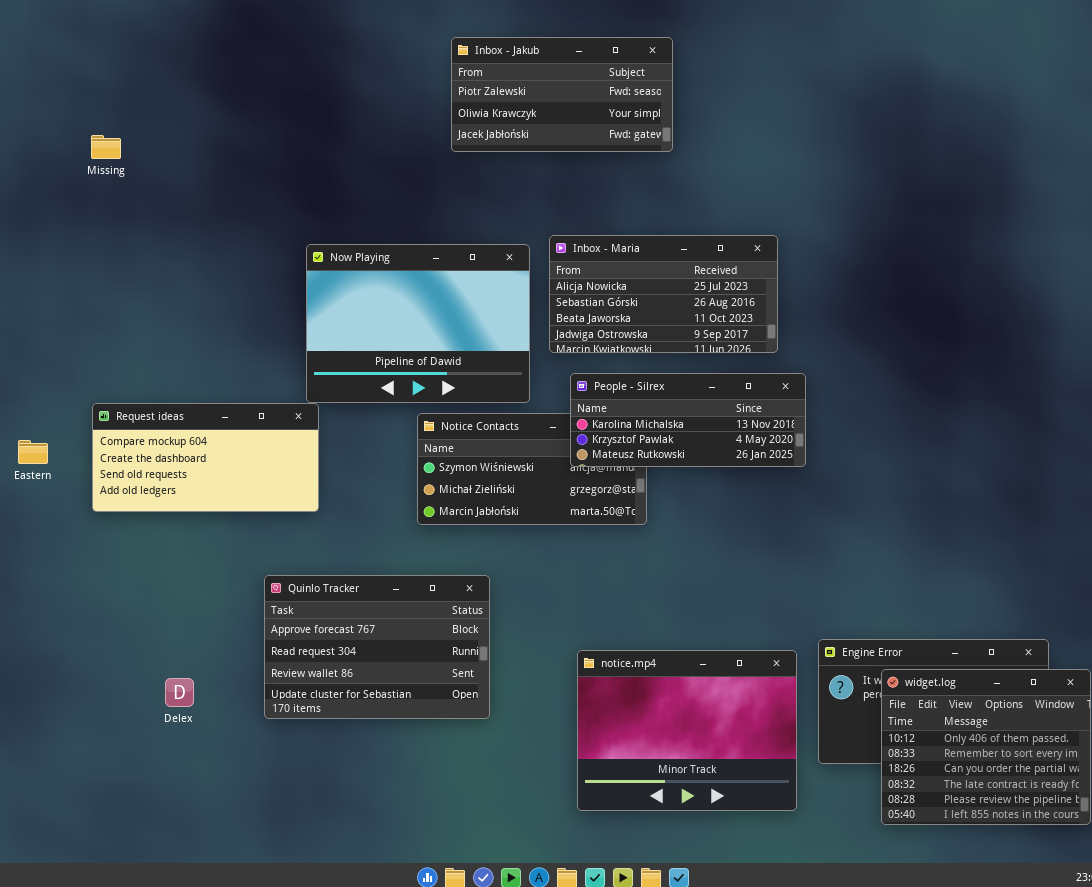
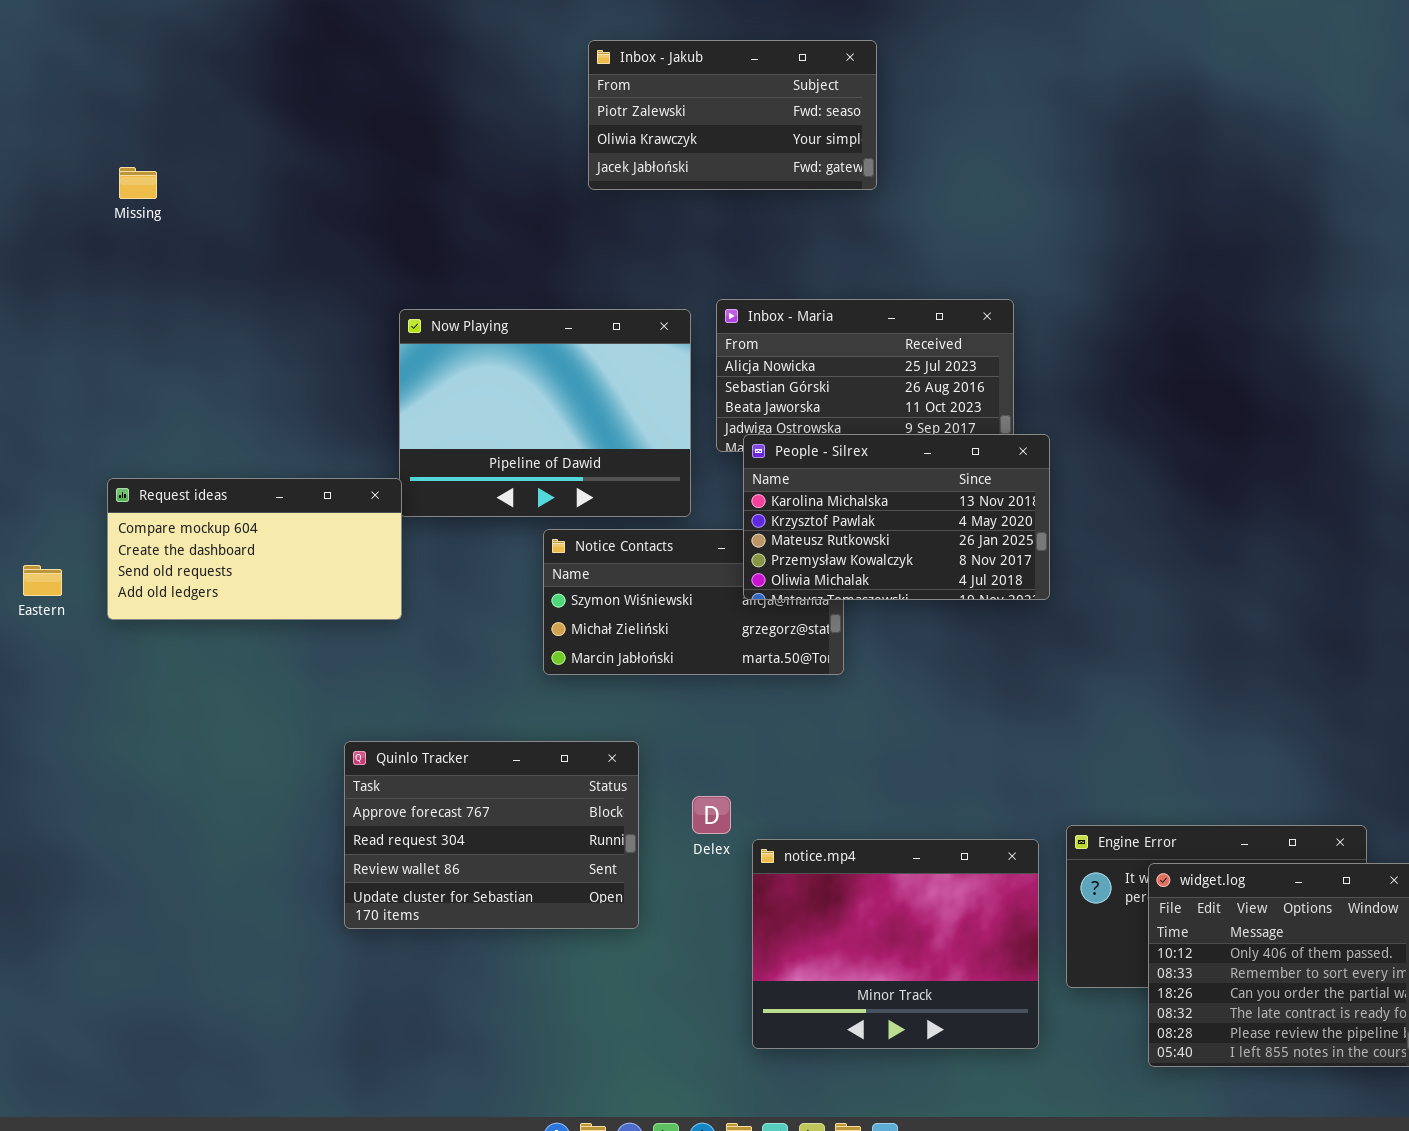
People - Silrex: [570,373,806,467] -> [743,434,1050,600], resized
Request ideas: [92,403,319,512] -> [107,478,402,620], moved
Delex: [165,678,194,707] -> [692,796,731,834], moved

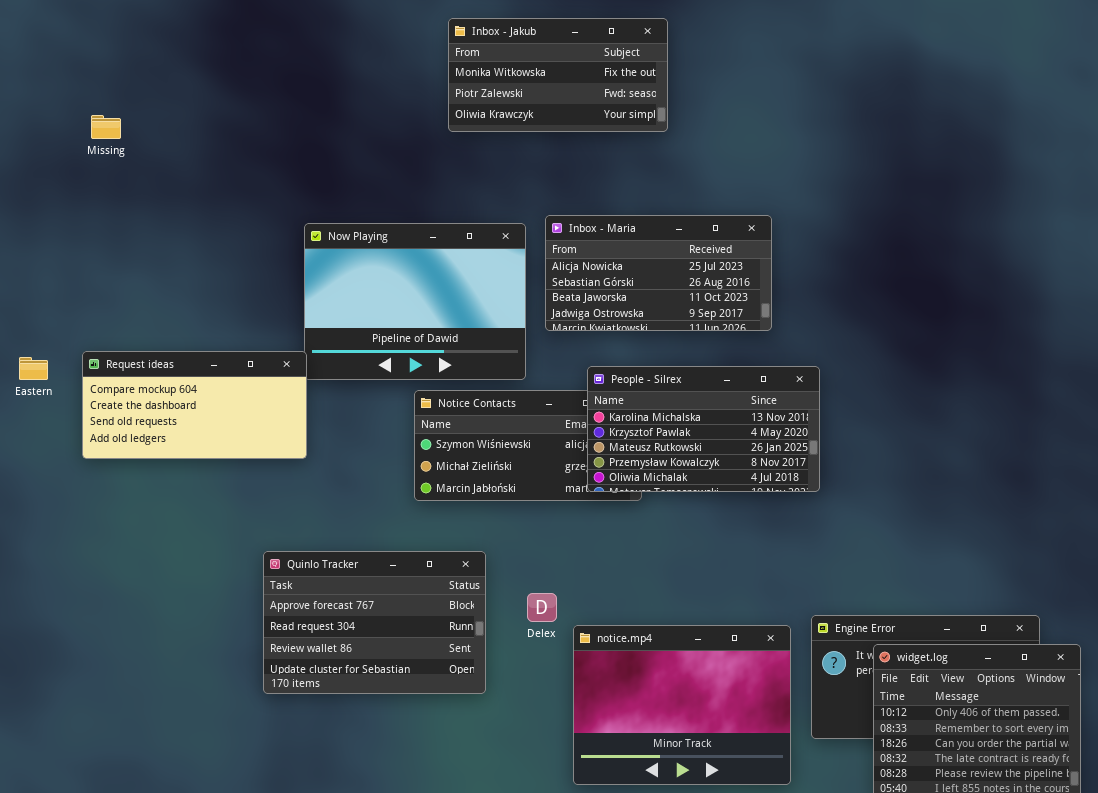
Inbox - Jakub: [588,40,877,190] -> [448,18,668,132], scrolled up 1 row
People - Silrex: [743,434,1050,600] -> [587,366,820,492], moved
Eastern: [23,565,62,596] -> [19,357,48,380], moved

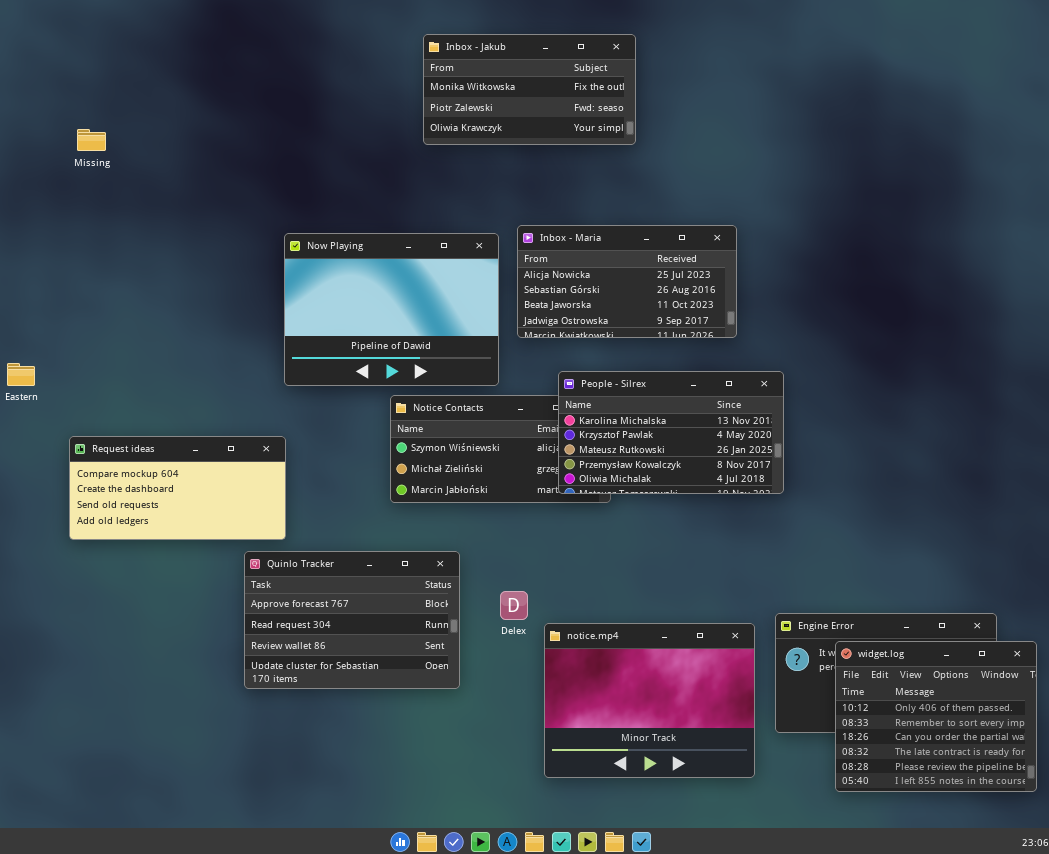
Request ideas: [82,351,307,459] -> [69,436,286,540], moved

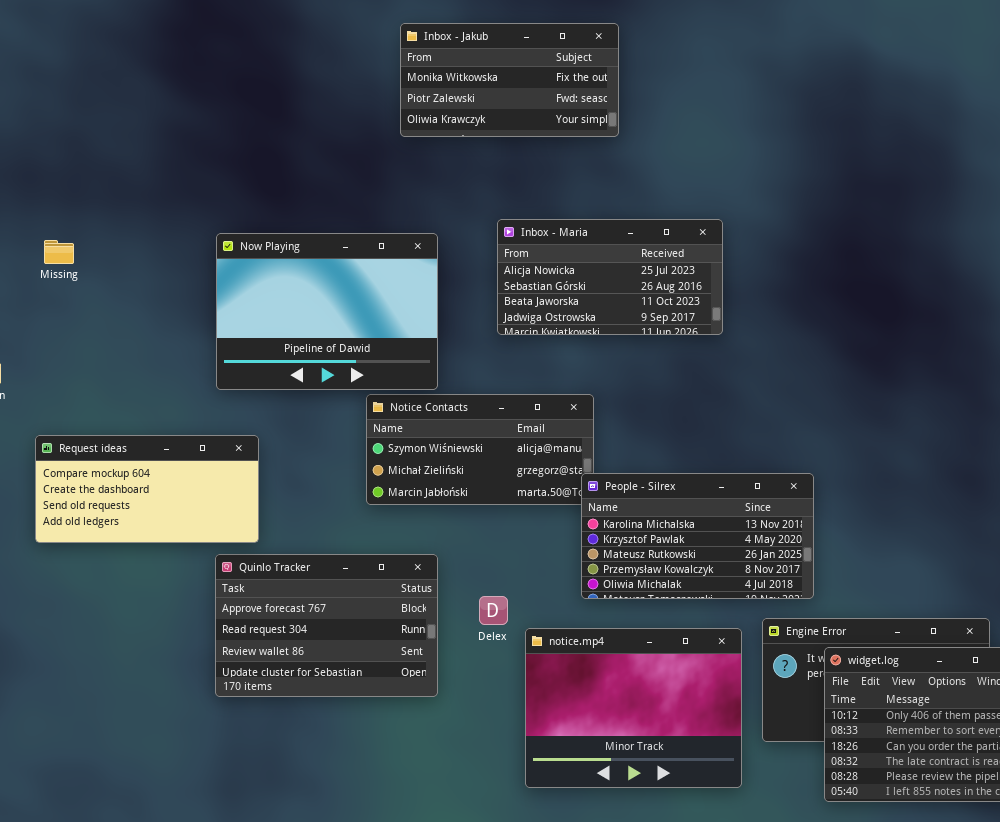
Missing: [77,129,106,151] -> [44,240,74,264], moved
Now Playing: [284,233,499,386] -> [216,233,438,390], moved
People - Silrex: [558,371,784,494] -> [581,473,814,599], moved

